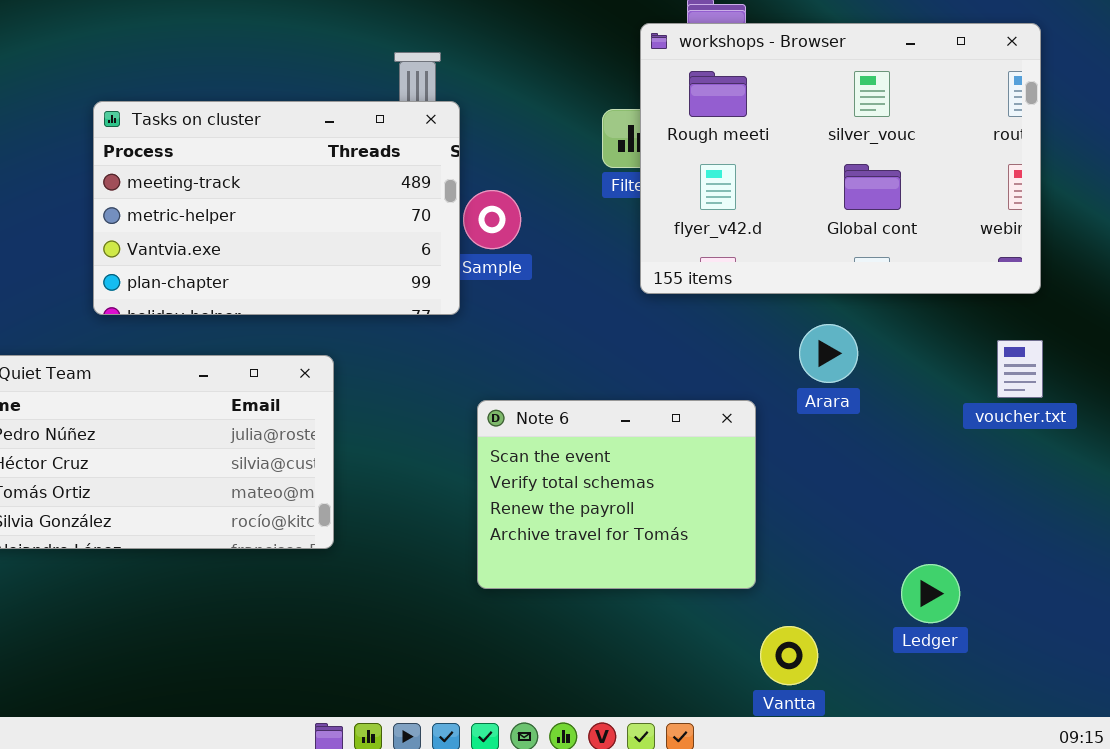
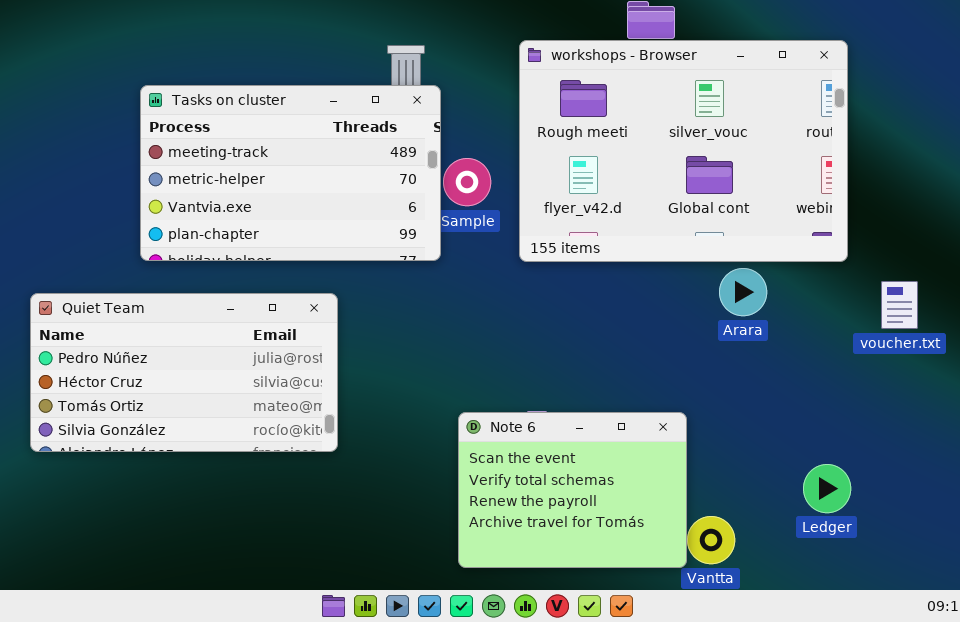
workshops - Browser: [640,23,1041,294] -> [519,40,848,262], moved
Note 6: [477,400,756,589] -> [458,412,687,568], moved

